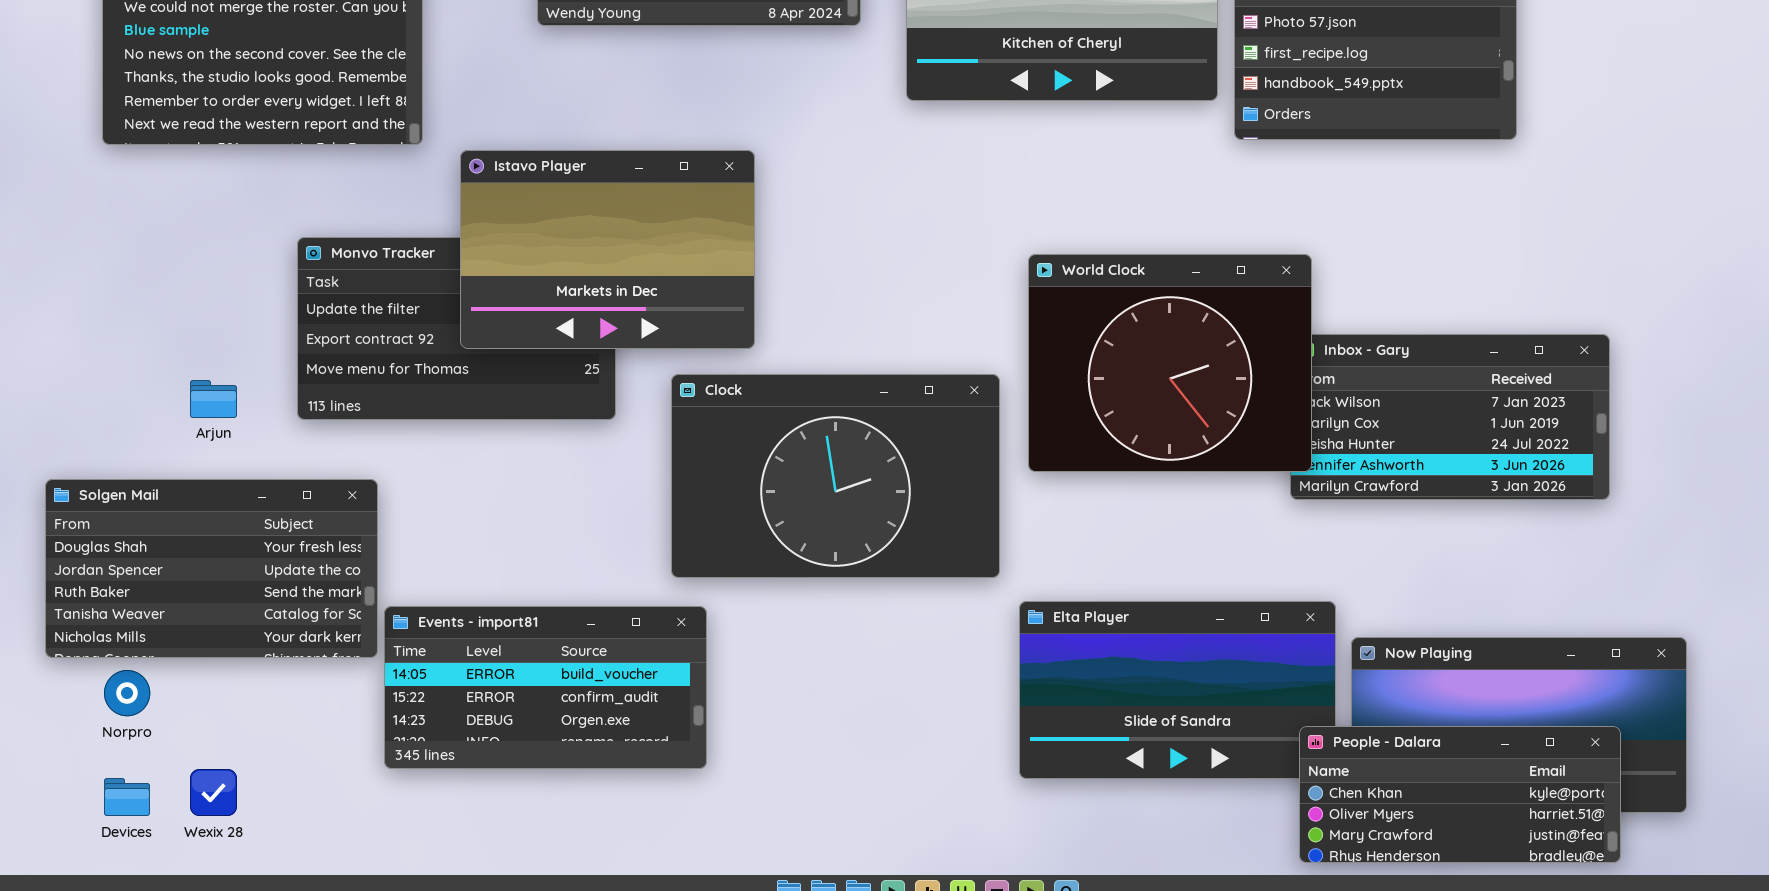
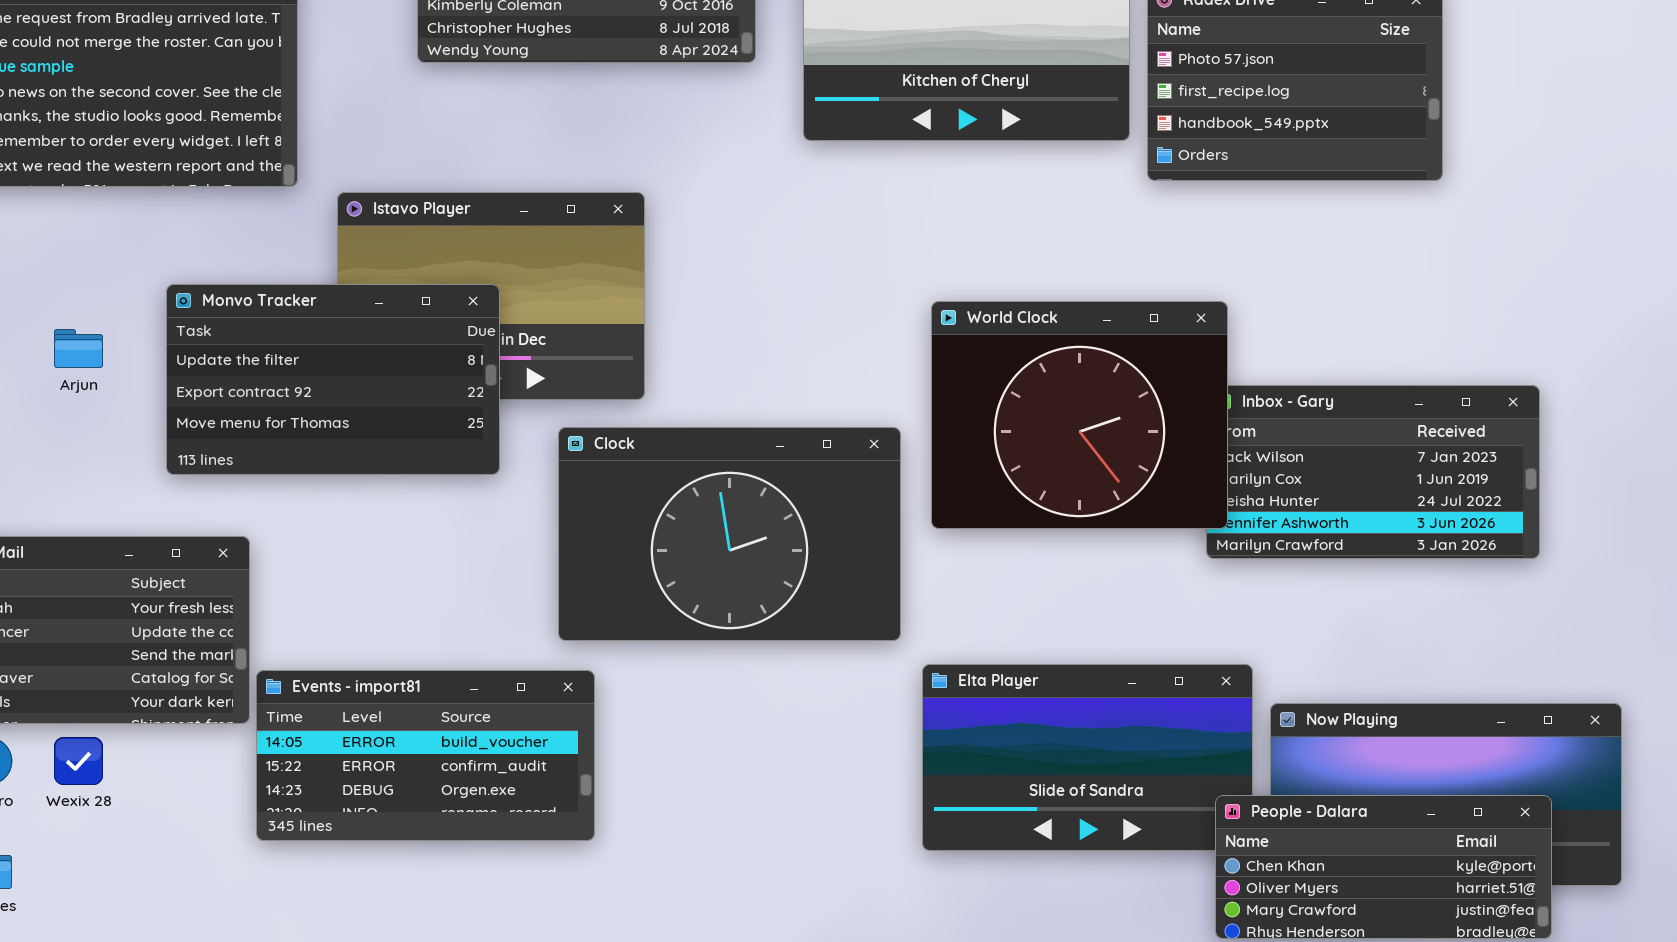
Monvo Tracker: [297,237,616,420] -> [166,284,500,475], raised
Arjun: [190,380,237,418] -> [54,329,103,368], moved
Wexix 28: [190,769,237,816] -> [54,737,103,785], moved

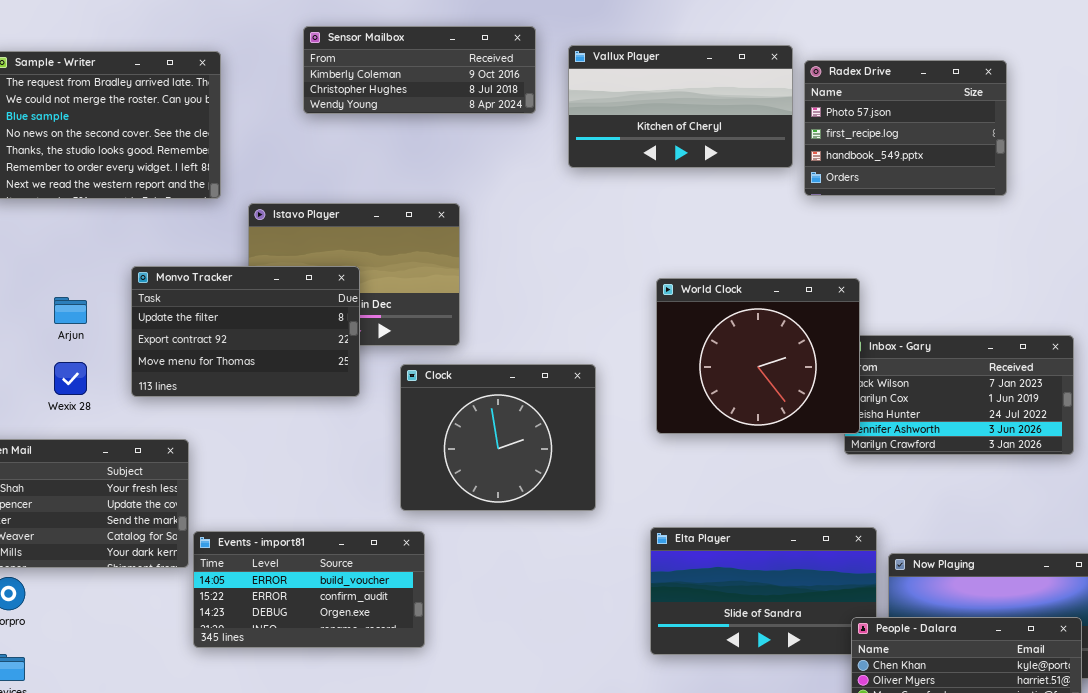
Clock: [558,427,901,641] -> [400,364,596,511], resized
Wexix 28: [54,737,103,785] -> [54,362,87,395], moved

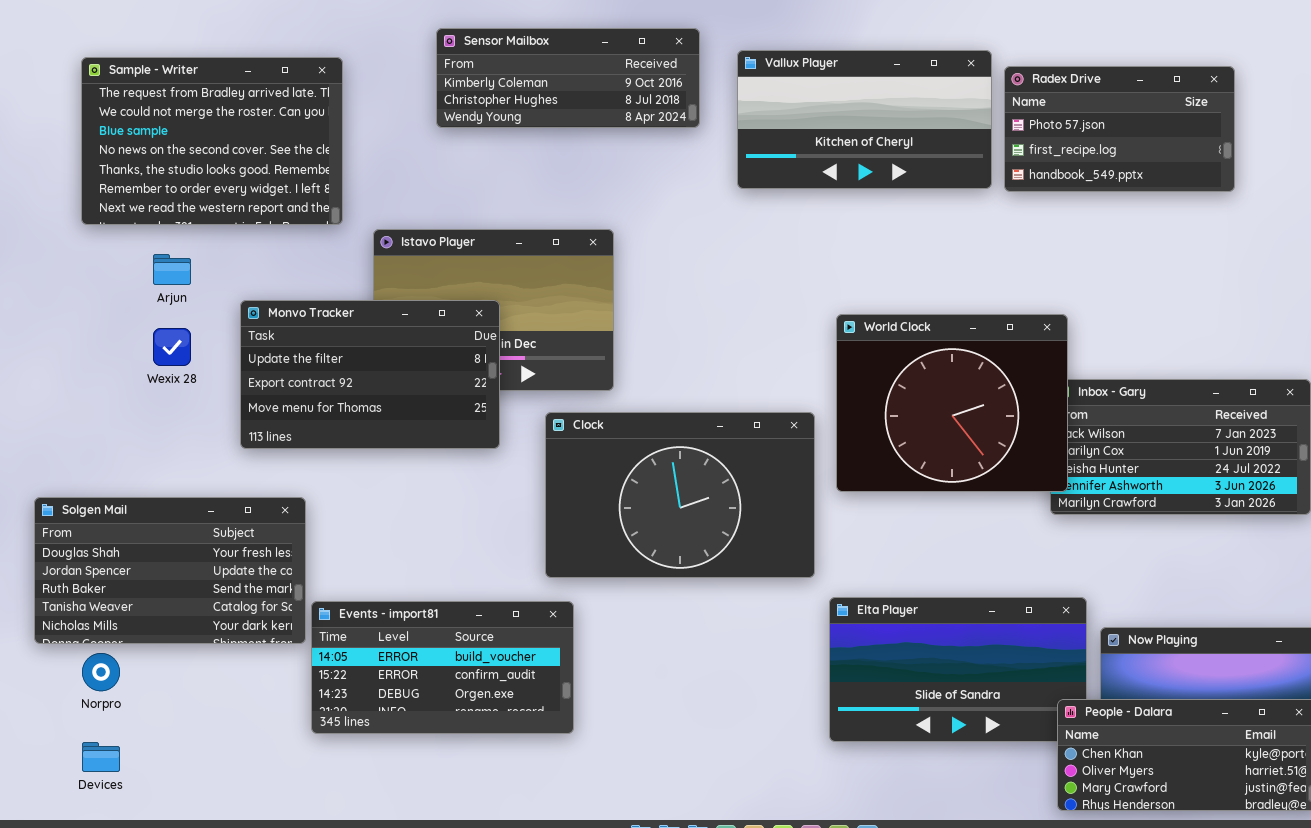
Radex Drive: [804,60,1007,196] -> [1004,66,1235,192], resized
Arjun: [54,297,87,324] -> [153,254,191,285], moved
Wexix 28: [54,362,87,395] -> [153,328,191,366], moved
Clock: [400,364,596,511] -> [545,412,815,578], resized

